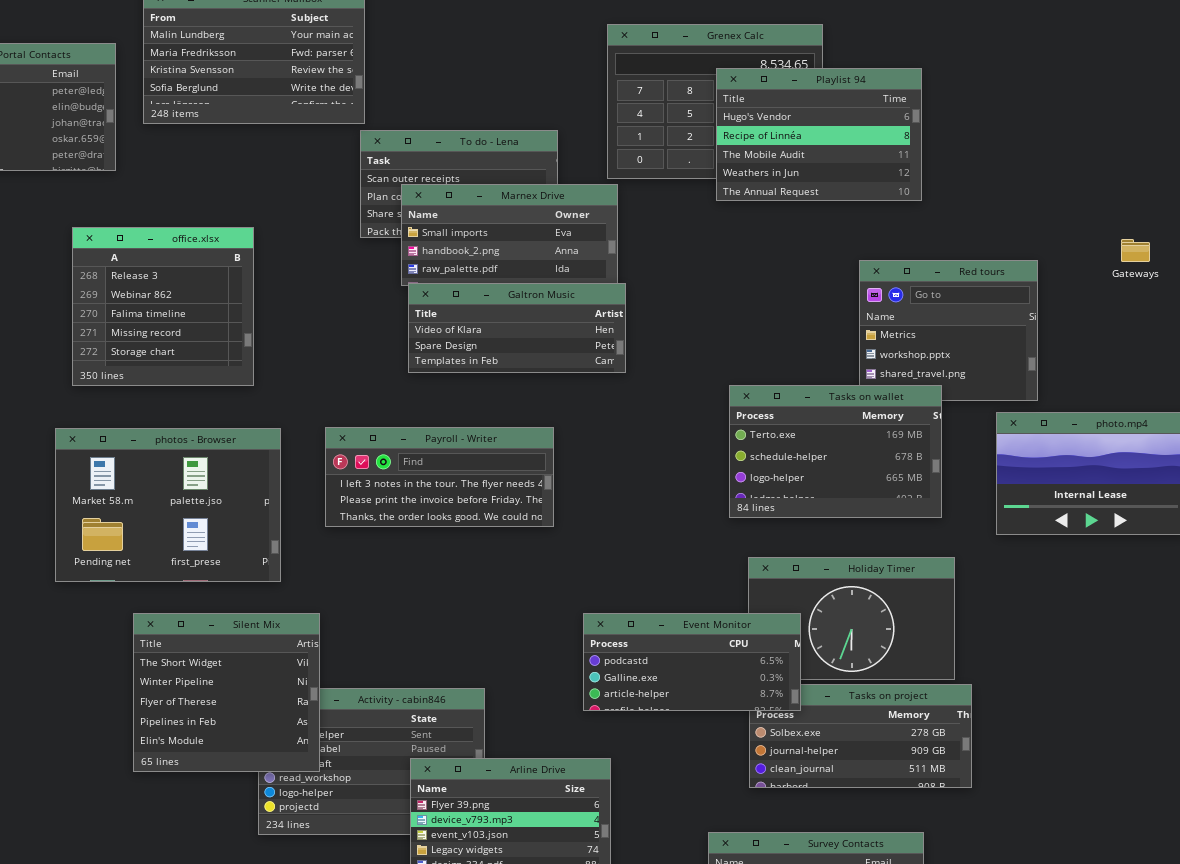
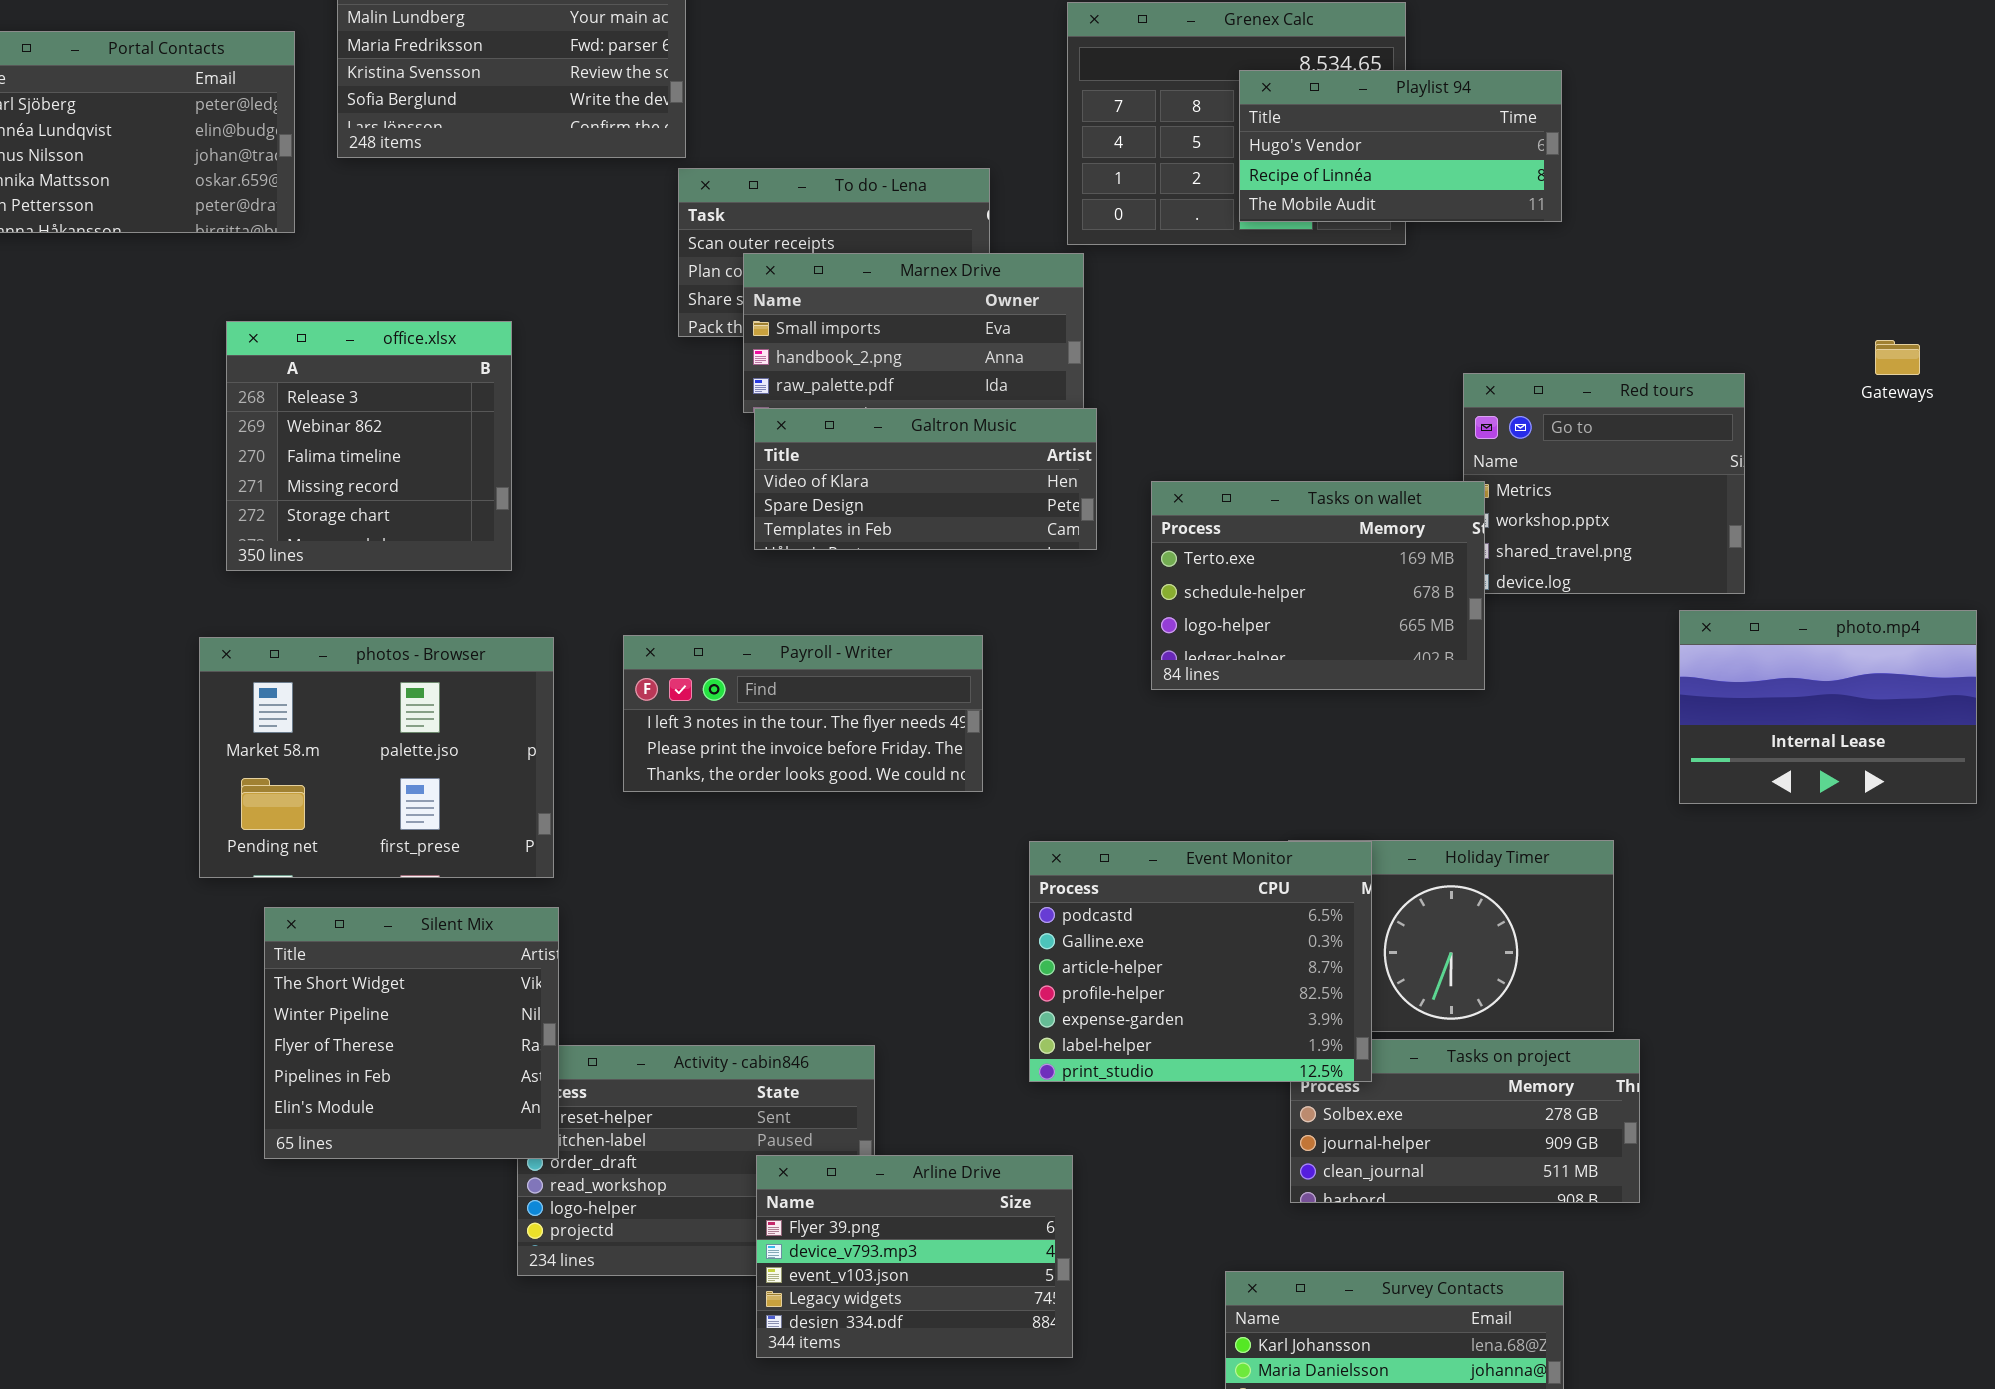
Playlist 94: [716,68,922,201] -> [1239,70,1562,222], resized
Tasks on wallet: [729,385,942,518] -> [1151,481,1485,690], moved
Silent Mix: [133,613,320,772] -> [264,907,559,1159], moved
Event Monitor: [583,613,801,711] -> [1029,841,1372,1082], resized

